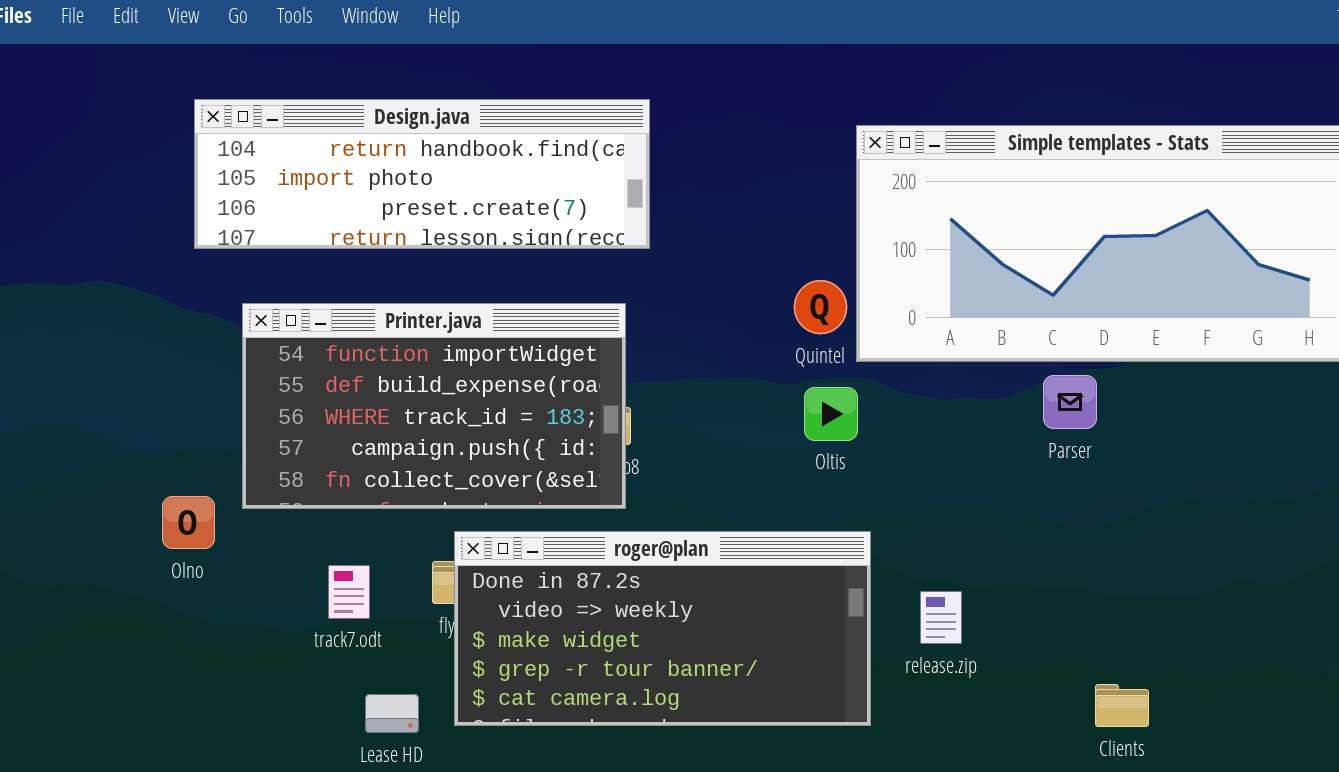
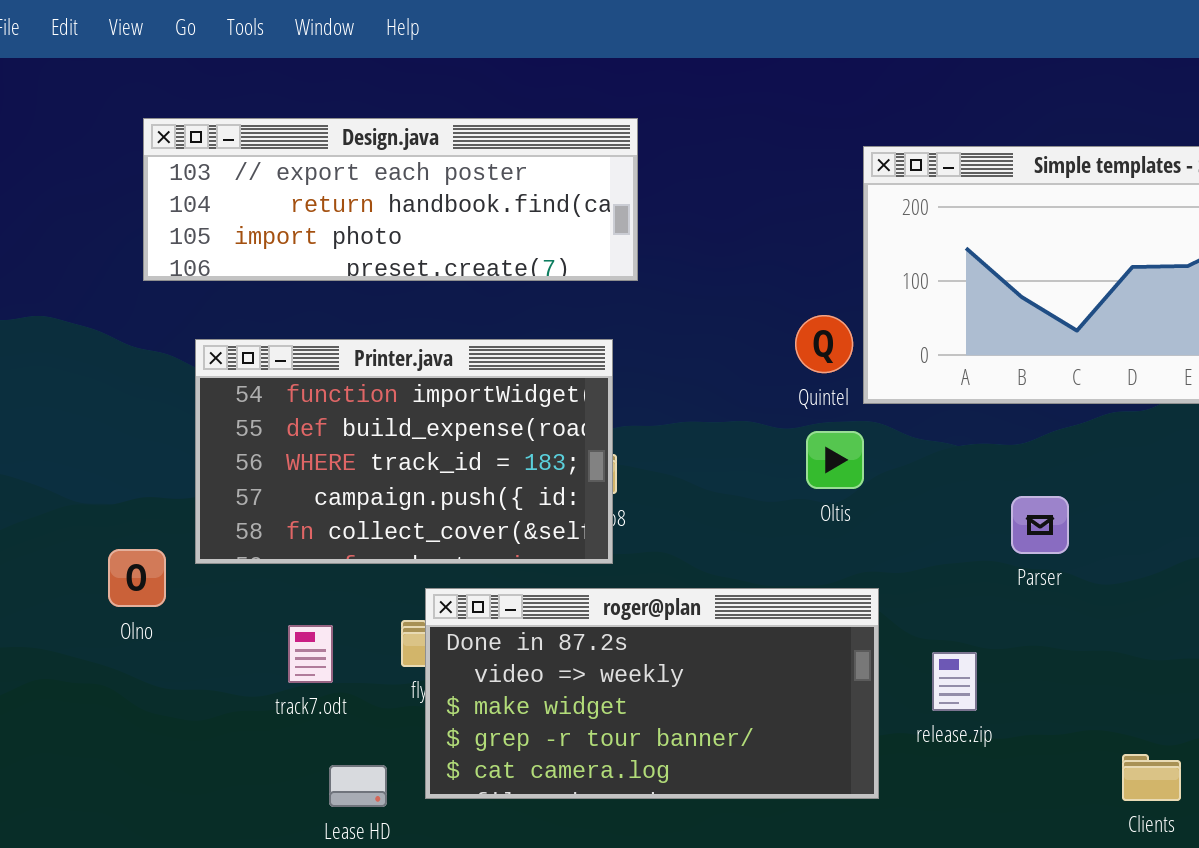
Design.java: [194,99,650,249] -> [143,118,638,281], scrolled up 1 row
Parser: [1043,375,1097,429] -> [1011,496,1069,554], moved

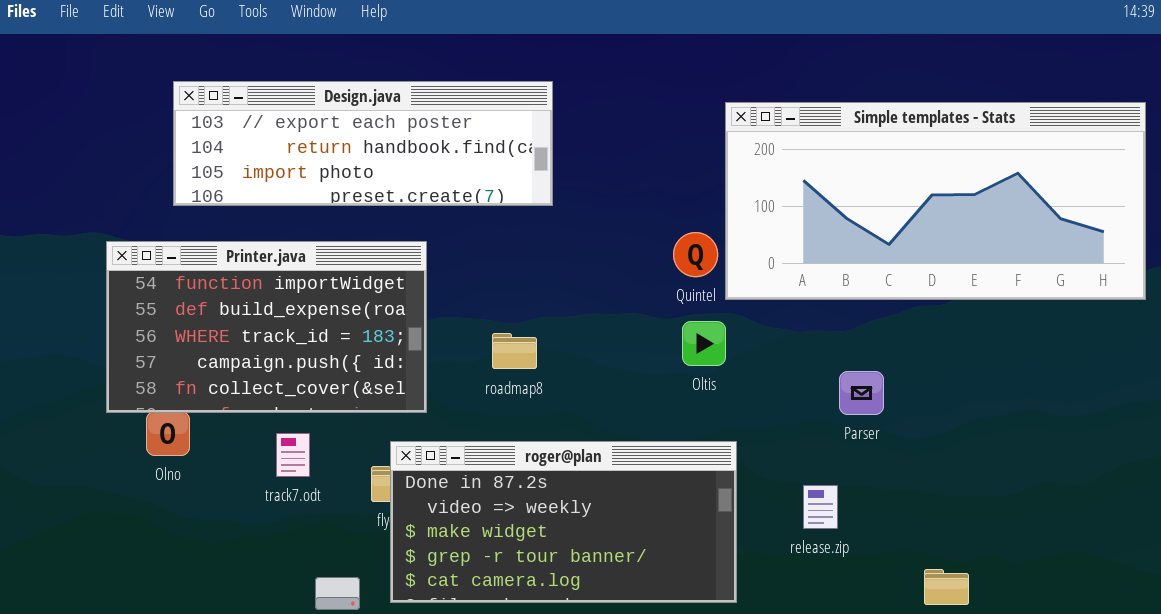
Printer.java: [195,339,613,564] -> [106,241,427,413], moved
track7.odt: [288,625,333,683] -> [276,433,310,477], moved
release.zip: [932,652,977,711] -> [803,485,838,529], moved

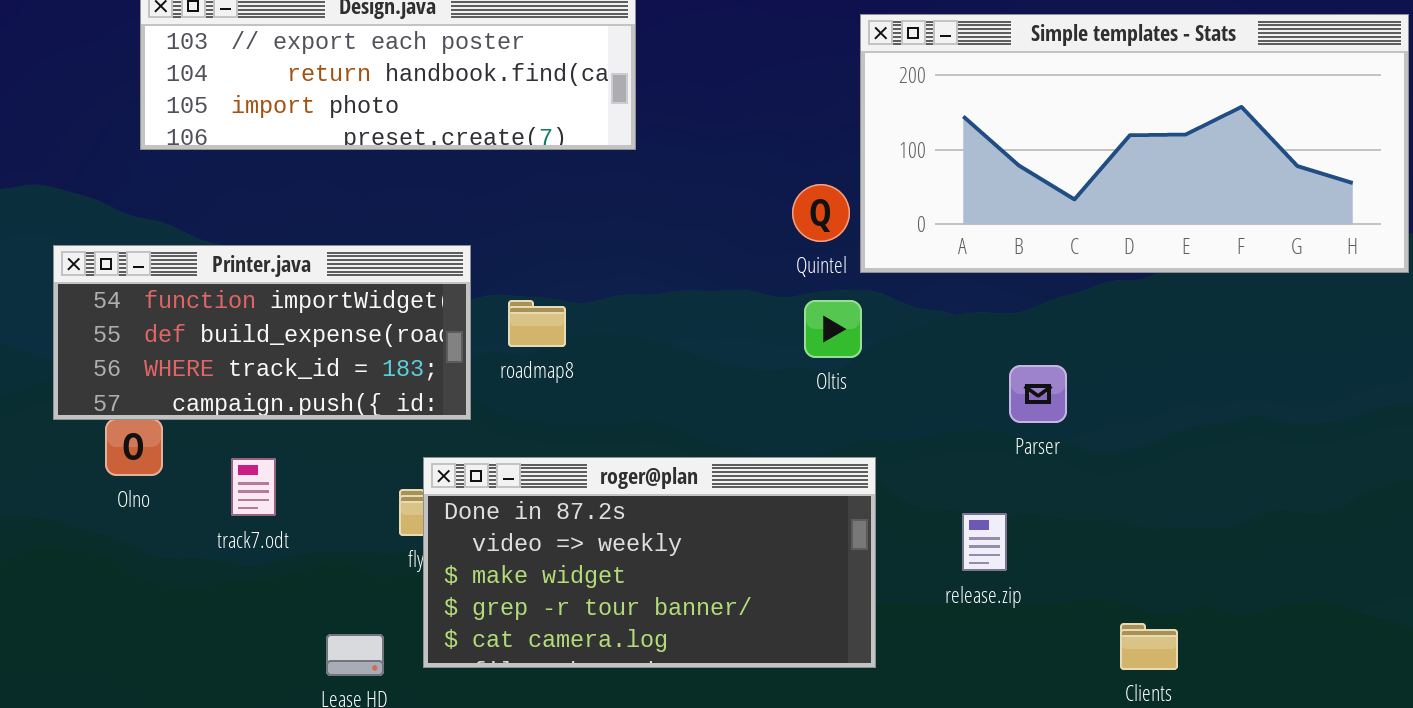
Printer.java: [106,241,427,413] -> [53,245,471,420], resized
roadmap8: [492,333,537,369] -> [508,300,566,347], moved
track7.odt: [276,433,310,477] -> [231,458,276,516], moved

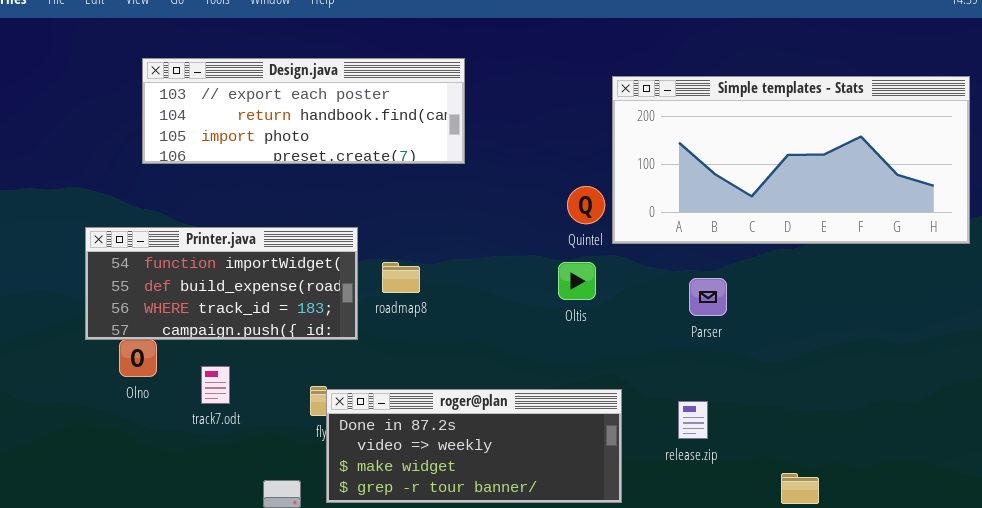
Oltis: [804,300,862,358] -> [558,262,596,300], moved
Parser: [1009,365,1067,423] -> [689,278,727,316], moved
roger@plan: [423,457,876,668] -> [326,389,622,503], resized

